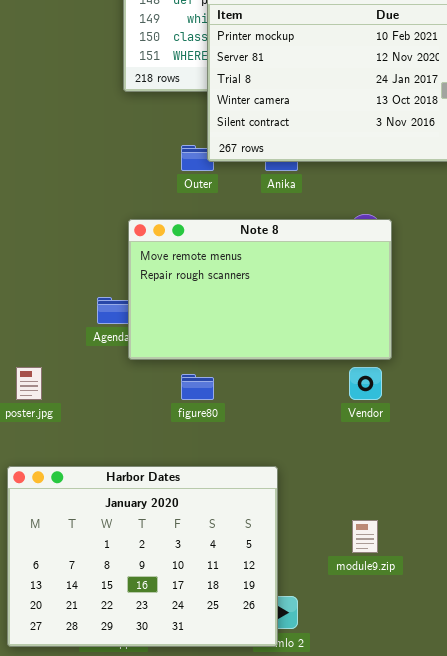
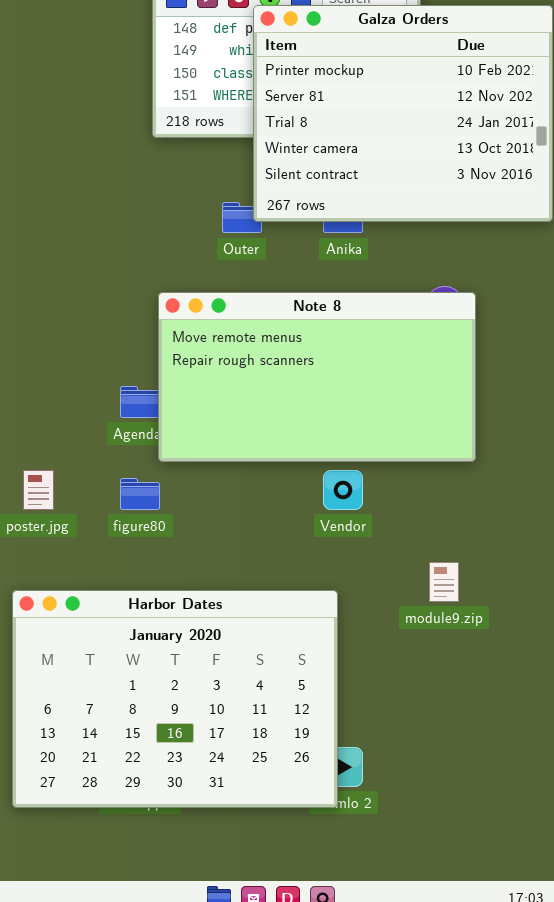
Vendor: [349,367,382,400] -> [323,470,363,510], moved
figure80: [181,374,214,400] -> [120,478,160,510], moved
module9.zip: [352,520,378,553] -> [429,562,459,602], moved

